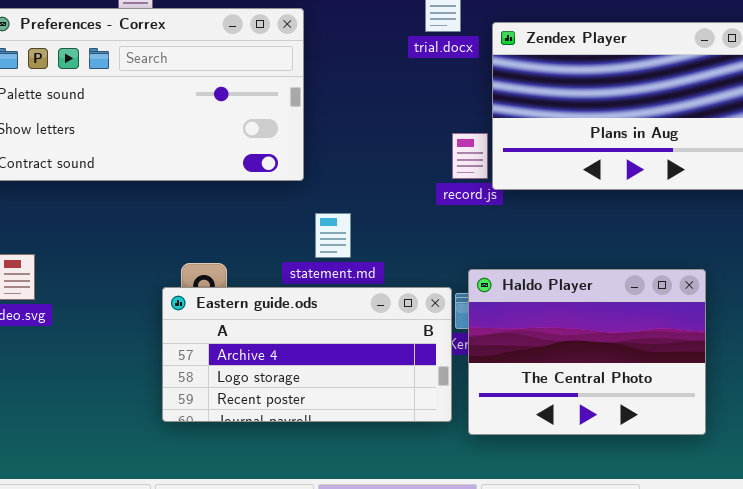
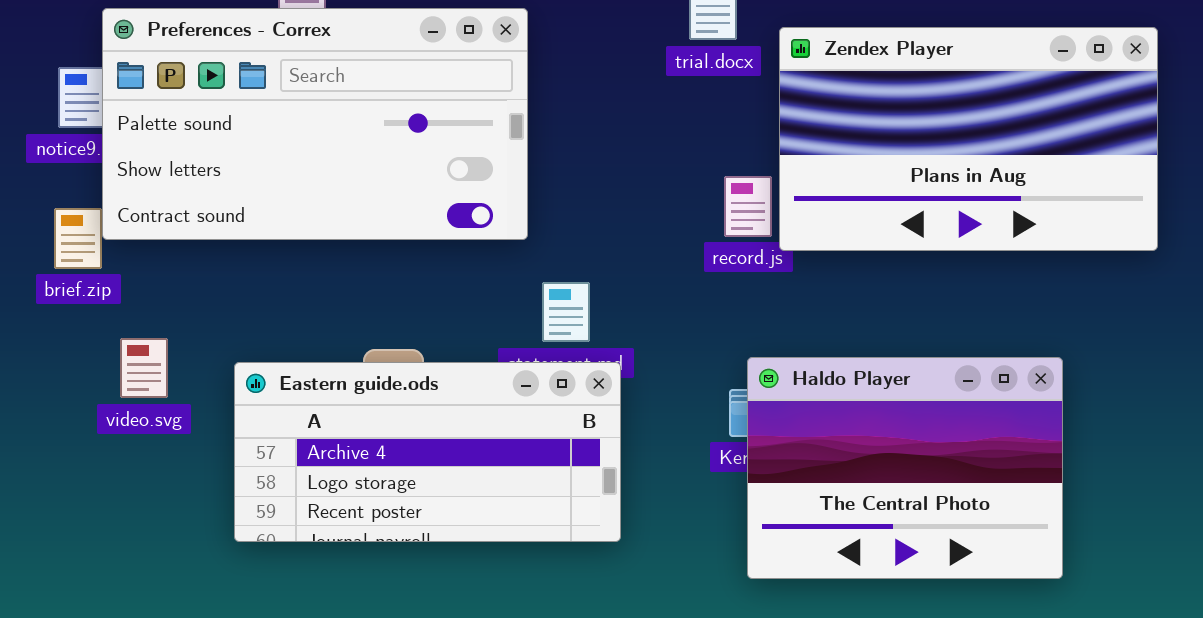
Eastern guide.ods: [162,287,452,422] -> [234,362,621,542], moved

